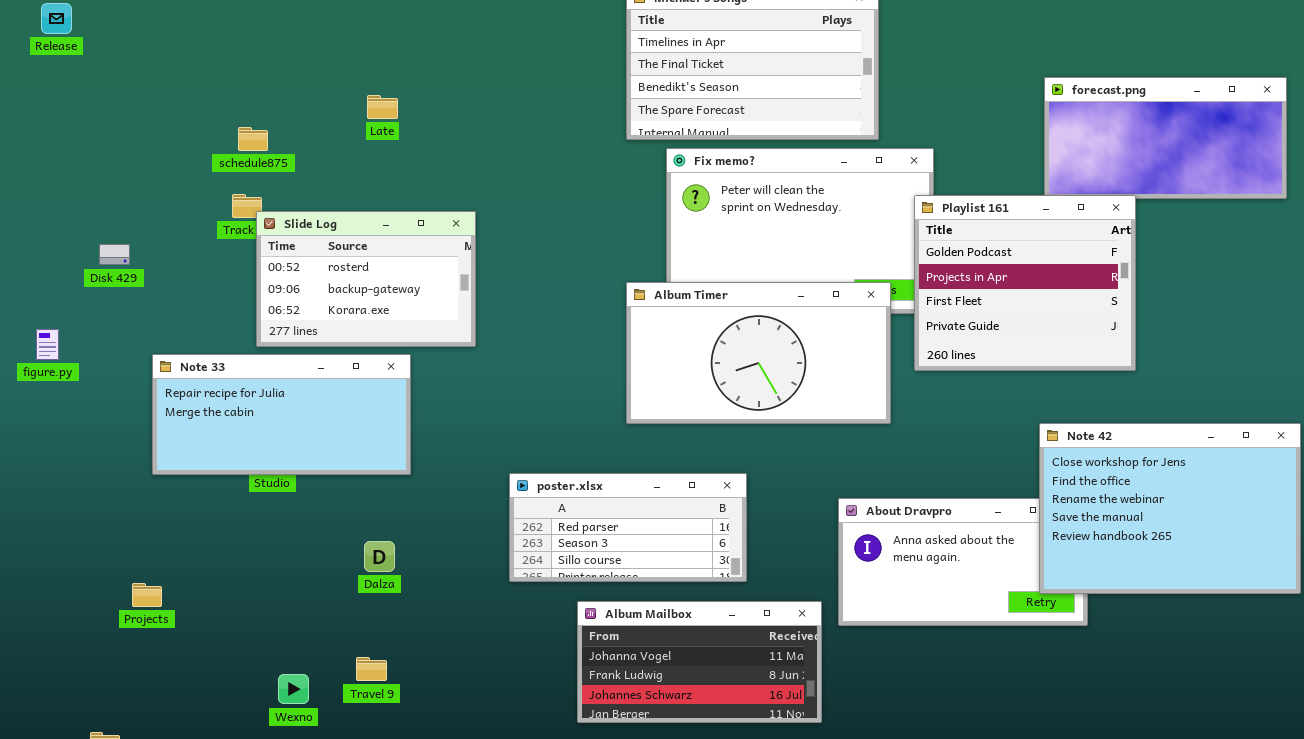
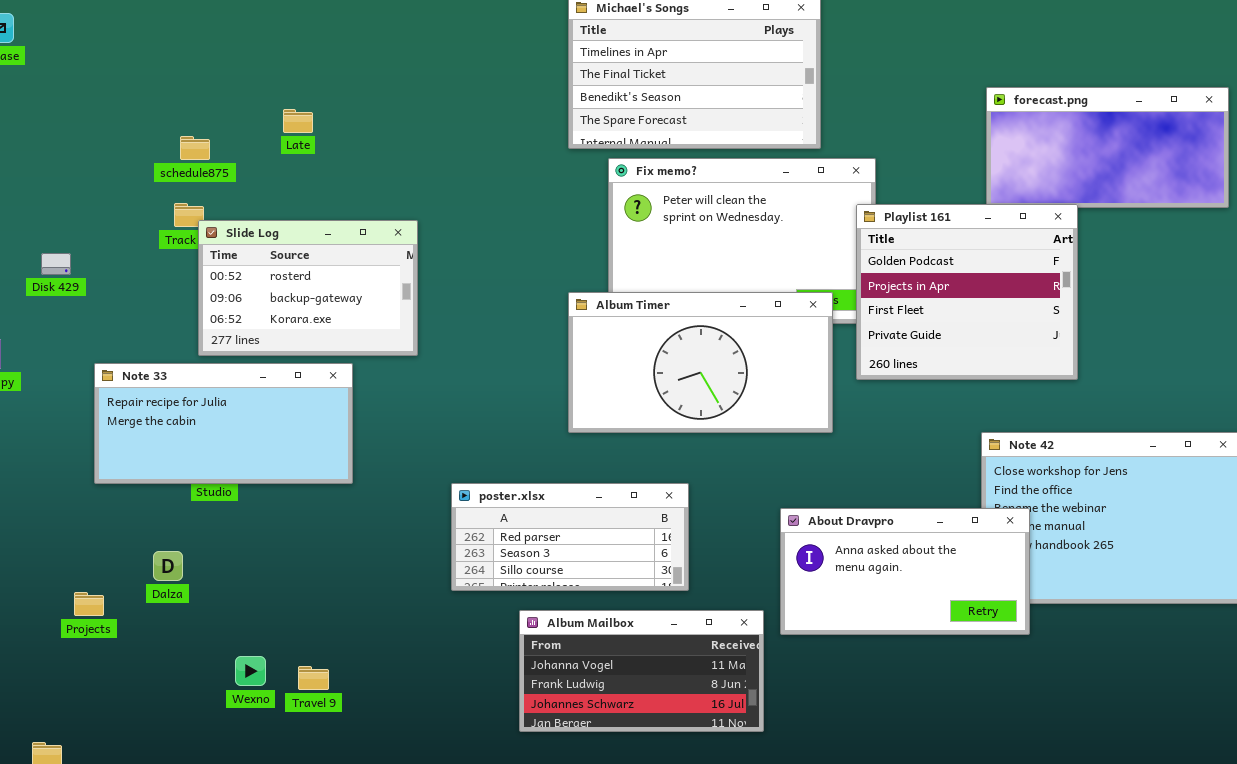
Late: [367,95,398,119] -> [283,109,313,133], moved
About Dravpro: [838,498,1088,626] -> [780,508,1030,635], raised
Dalza: [364,541,395,572] -> [153,551,183,581], moved
Wexno: [278,674,309,704] -> [235,656,266,686], moved

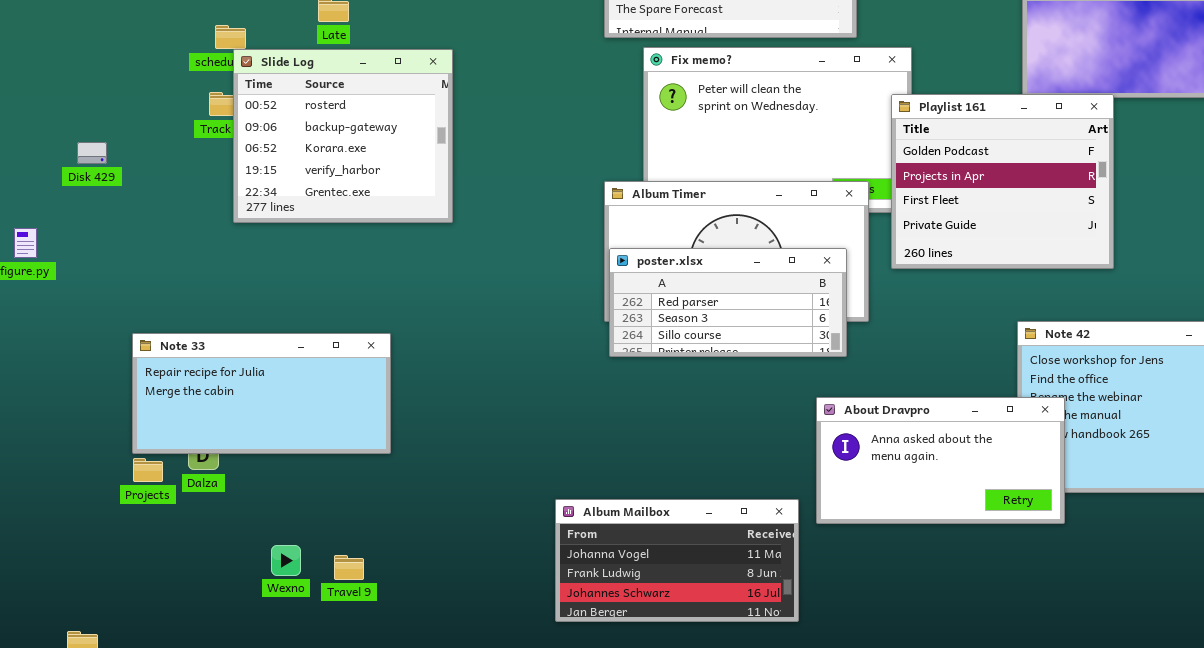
Slide Log: [198,220,418,356] -> [233,49,453,223], moved, resized
Note 33: [94,363,353,484] -> [132,333,391,454], moved
poster.xlsx: [451,483,689,591] -> [609,248,847,357], moved
Projects: [74,592,104,616] -> [133,458,163,482], moved

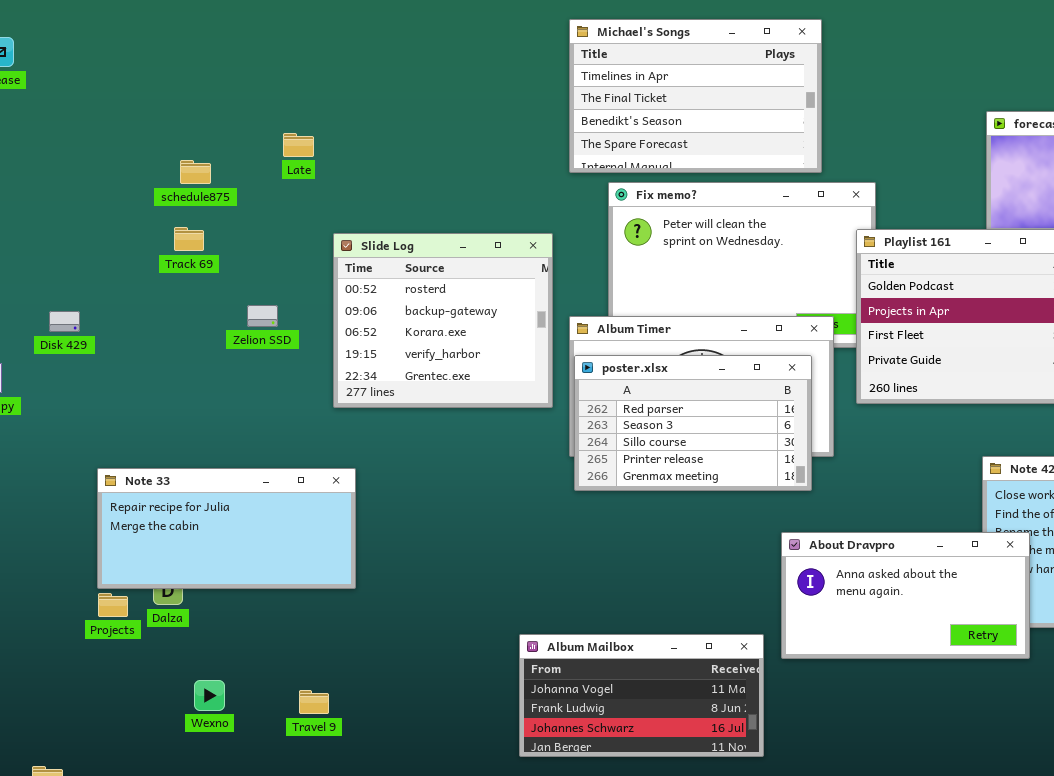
Slide Log: [233,49,453,223] -> [333,233,553,408], moved
Disk 429: [77,142,107,164] -> [49,311,80,332], moved
poster.xlsx: [609,248,847,357] -> [574,355,812,491], resized
Wexno: [271,545,301,576] -> [194,680,225,711], moved

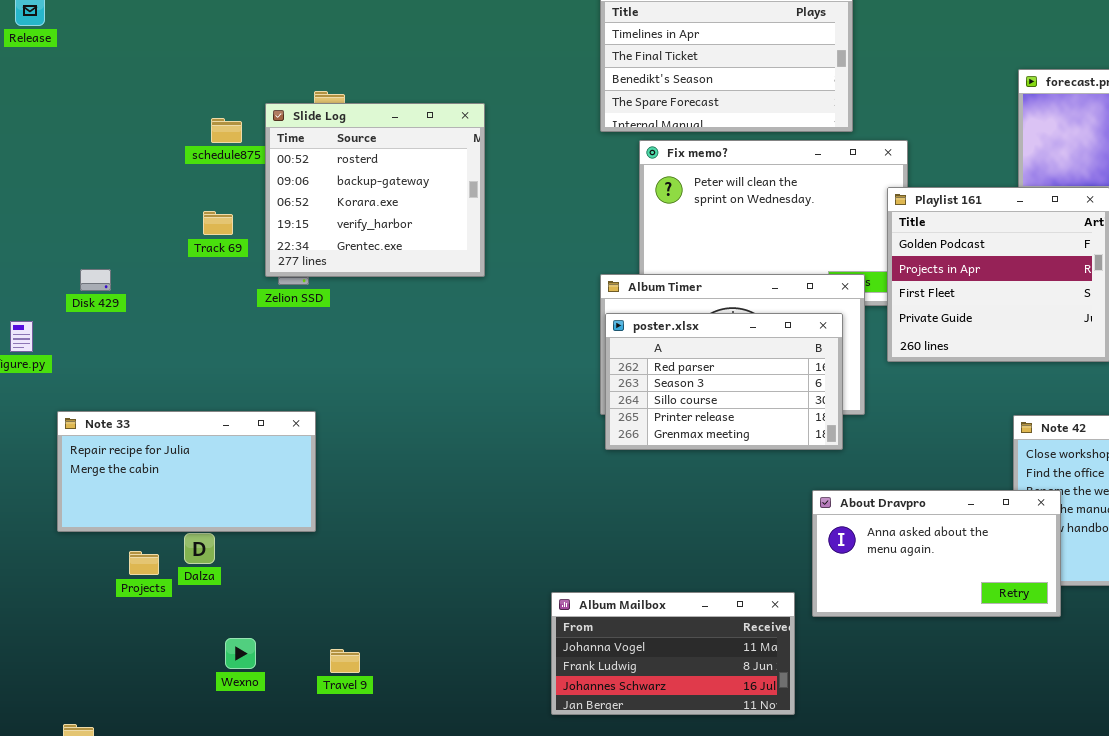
Track 69: [174,227,204,251] -> [203,211,233,235], moved
Slide Log: [333,233,553,408] -> [265,103,485,277], moved
Note 33: [97,468,356,589] -> [57,411,316,532], moved

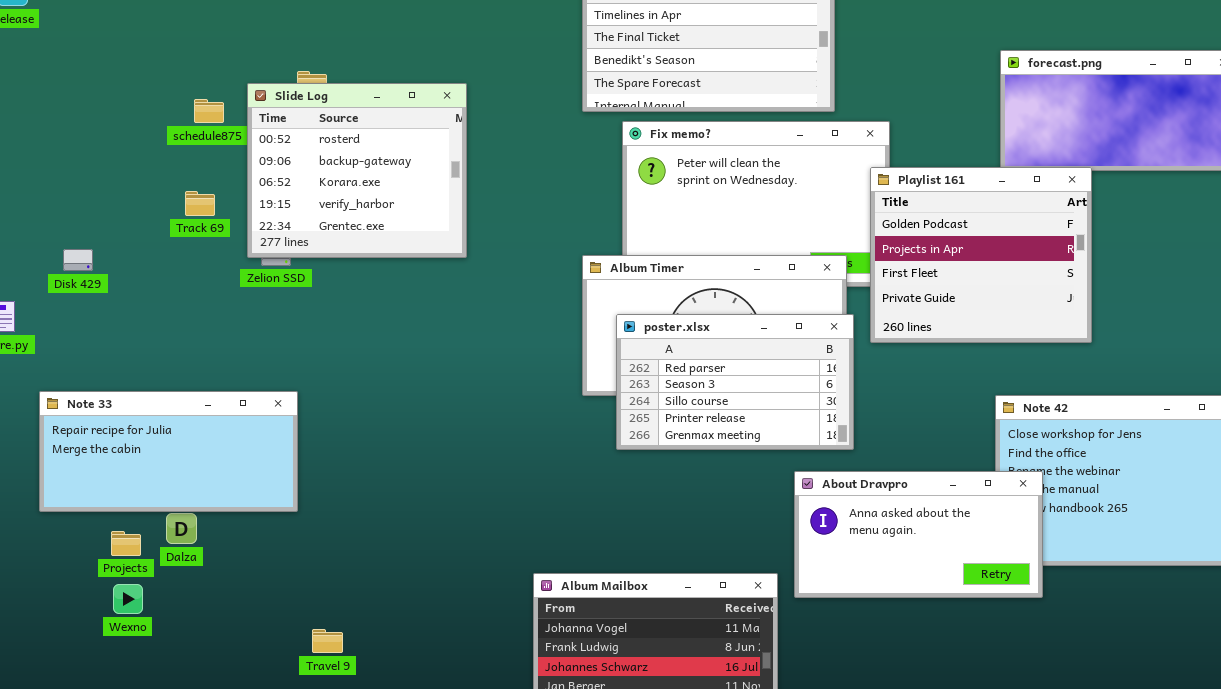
poster.xlsx: [605,313,843,450] -> [616,314,854,450], moved
Wexno: [225,638,256,669] -> [113,584,143,614], moved

